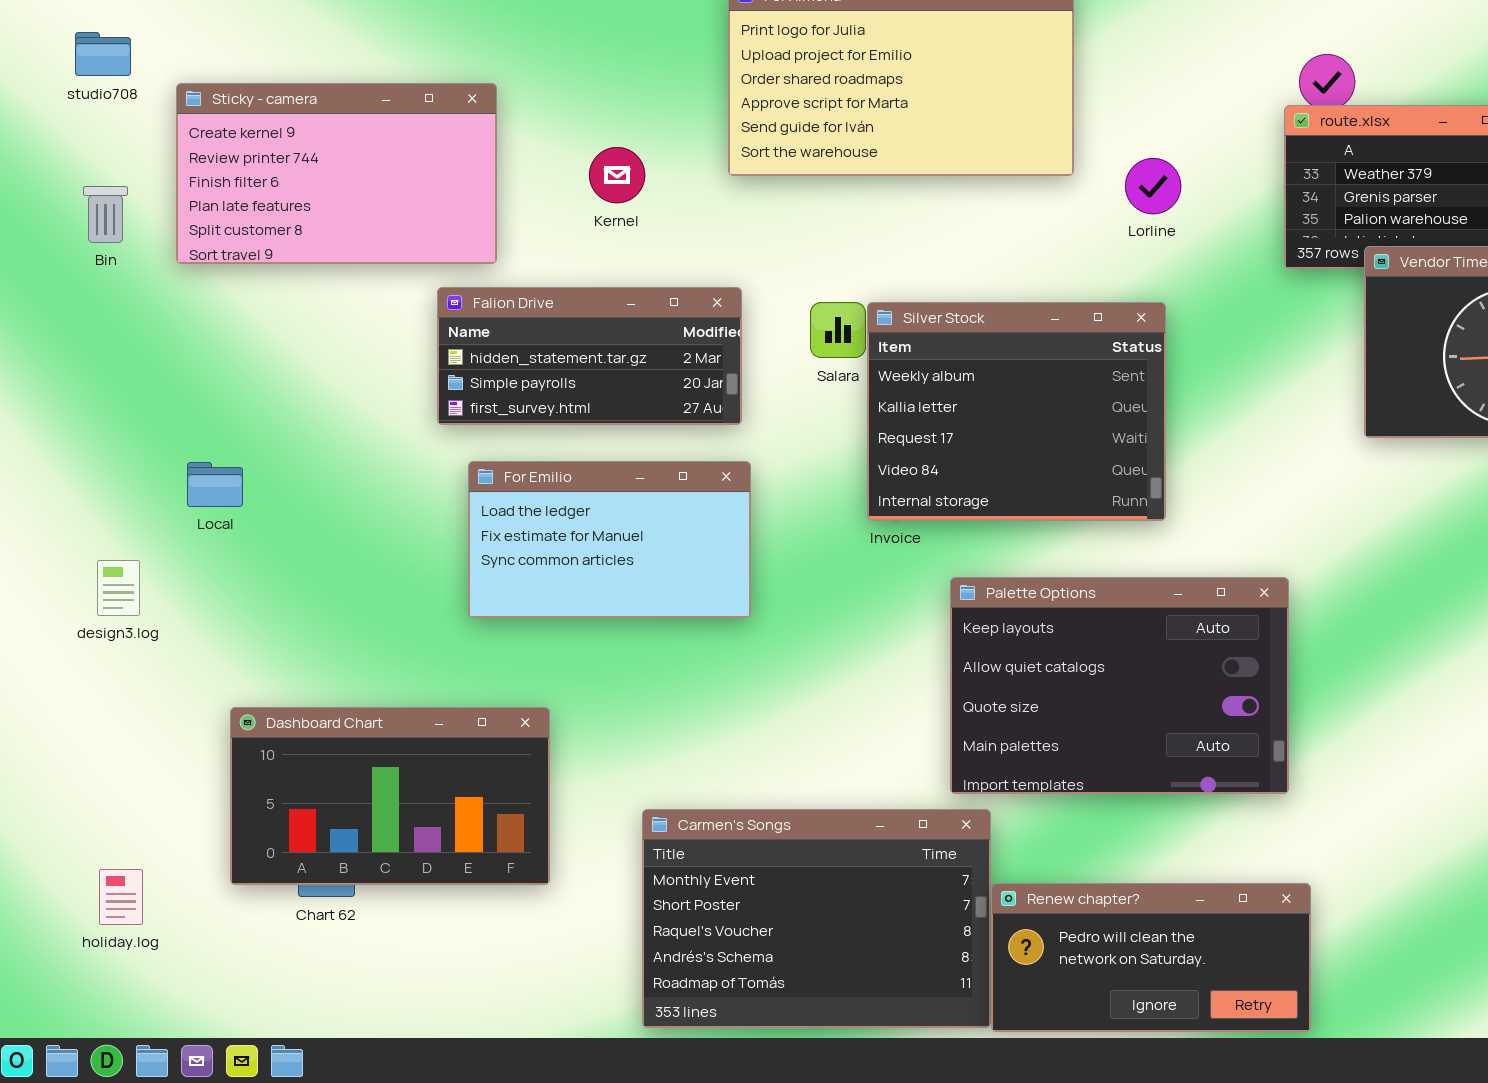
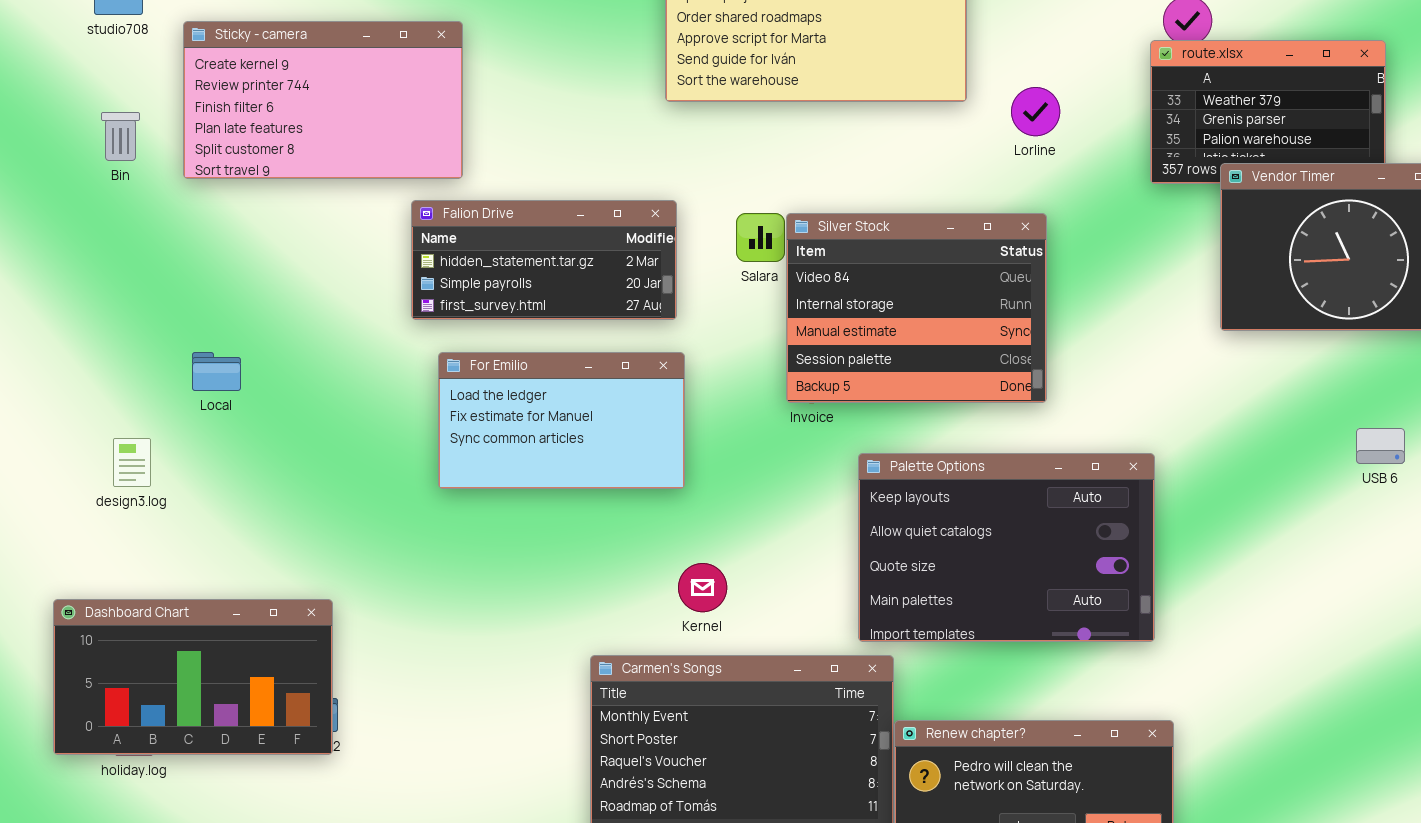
Kernel: [589,147,645,203] -> [678,563,727,612], moved
Silver Stock: [867,302,1166,521] -> [786,213,1047,403], scrolled down 3 rows
Dashboard Chart: [230,707,550,885] -> [53,599,333,755], moved

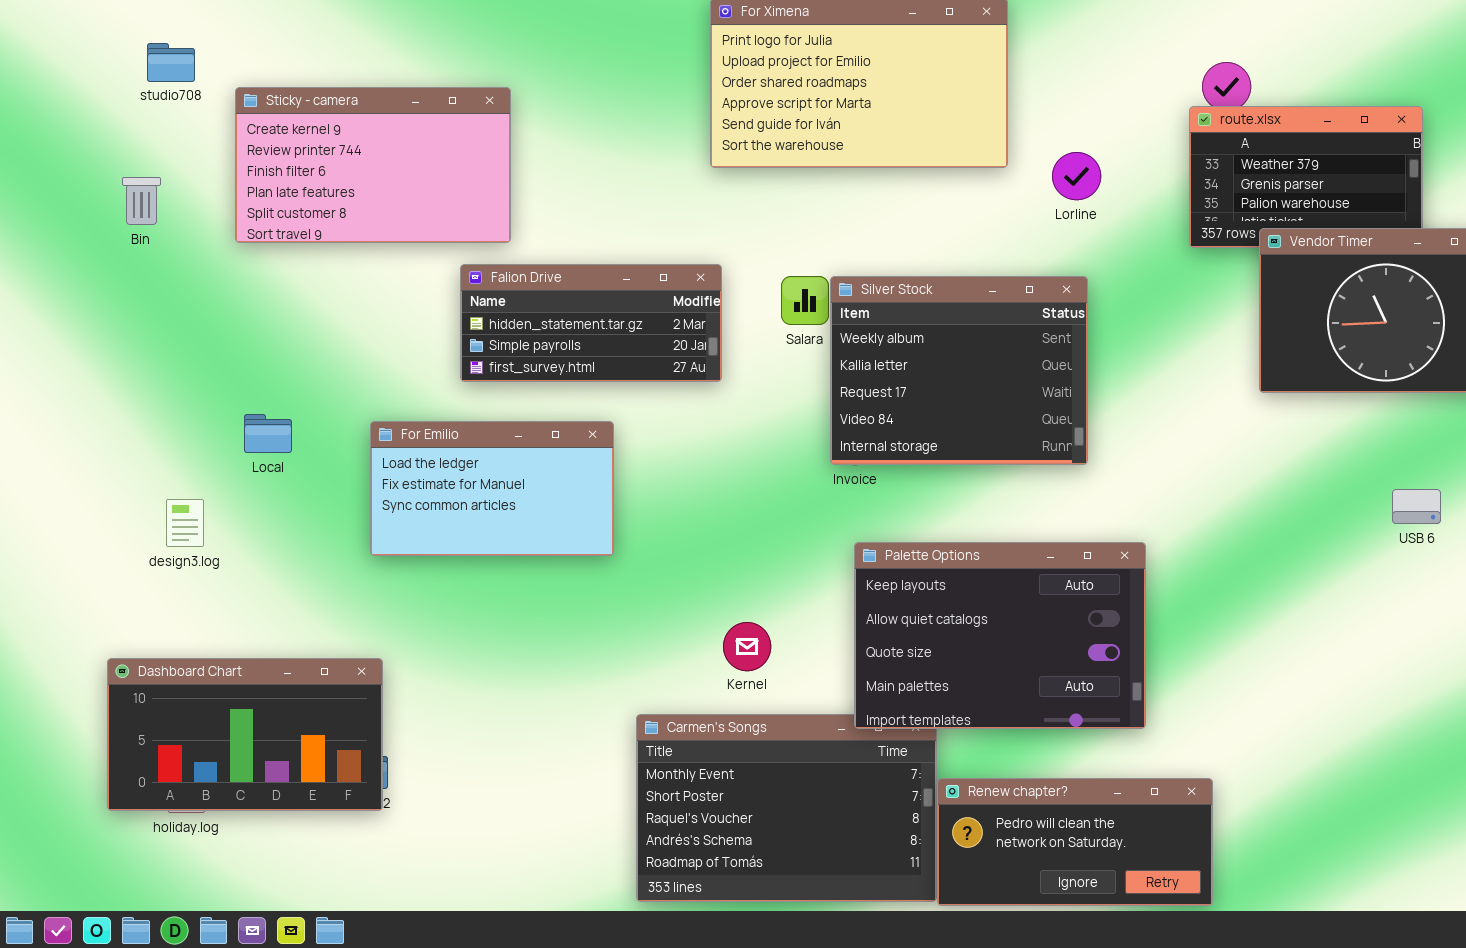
Bin: [101,112,140,161] -> [122,177,161,225], moved
Silver Stock: [786,213,1047,403] -> [830,276,1088,465], scrolled up 3 rows
For Emilio: [438,352,685,489] -> [370,421,614,556], moved
Palette Options: [858,453,1155,642] -> [854,542,1146,729], moved

